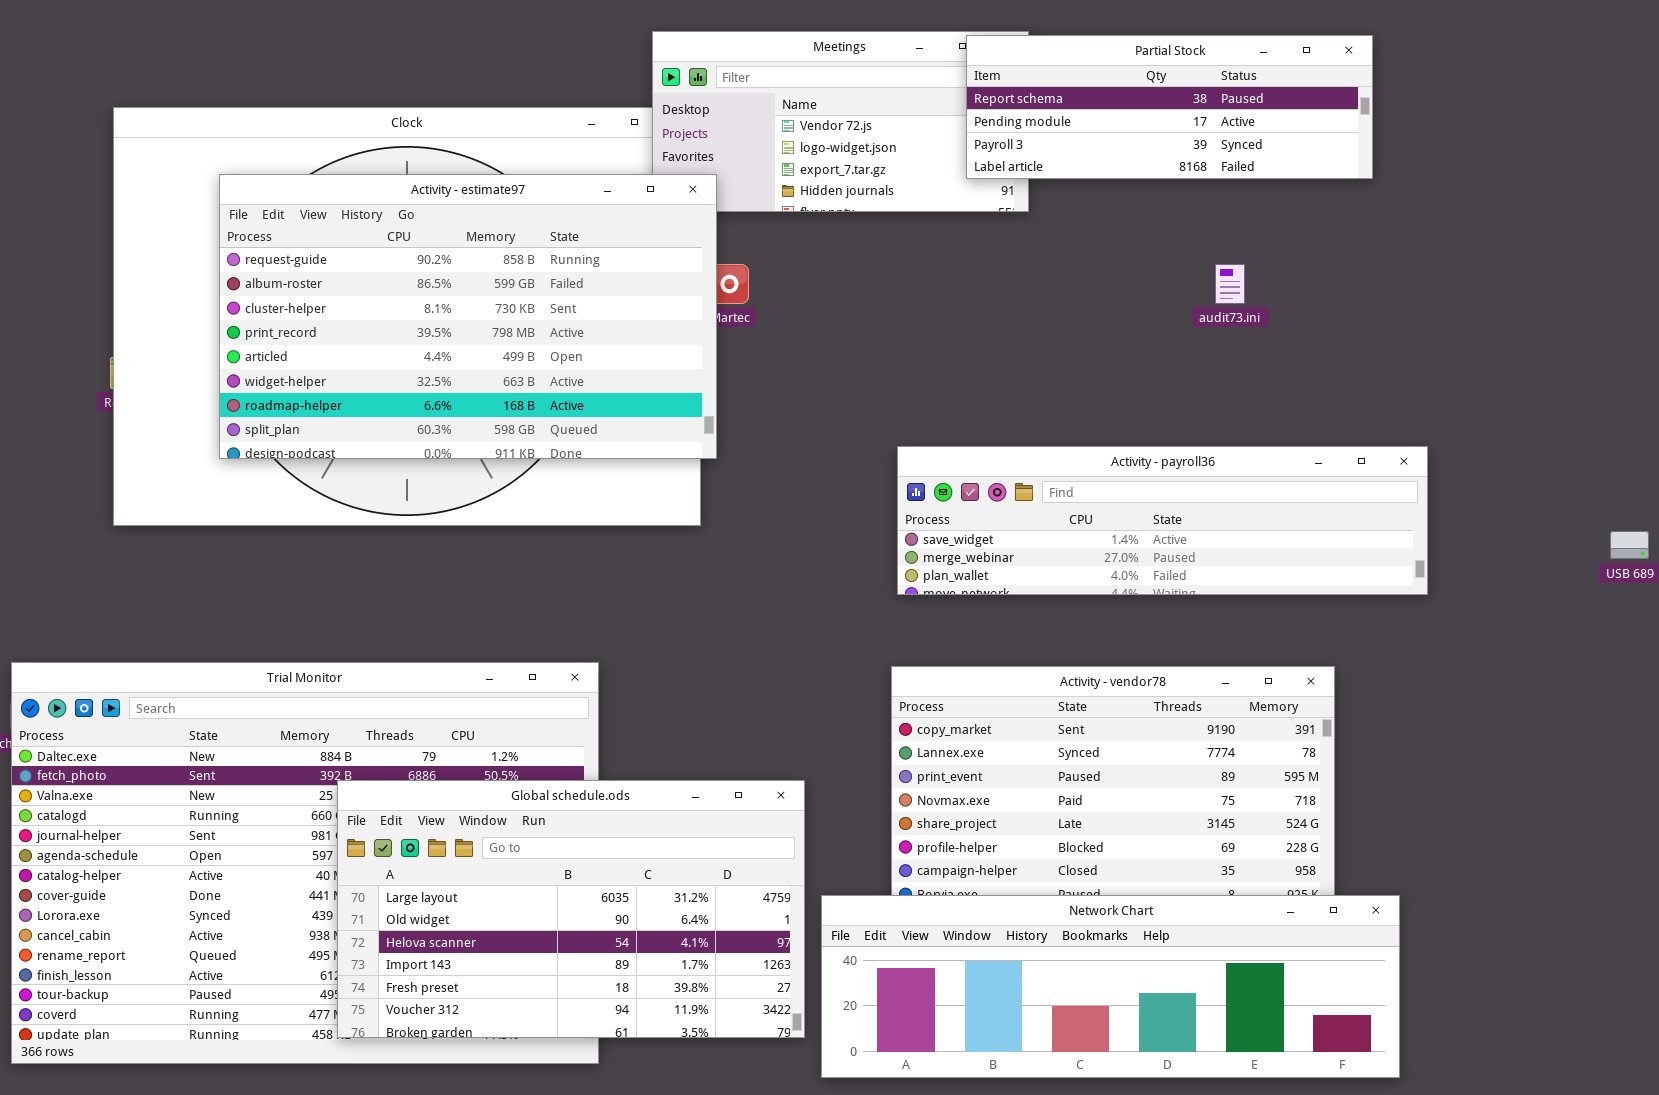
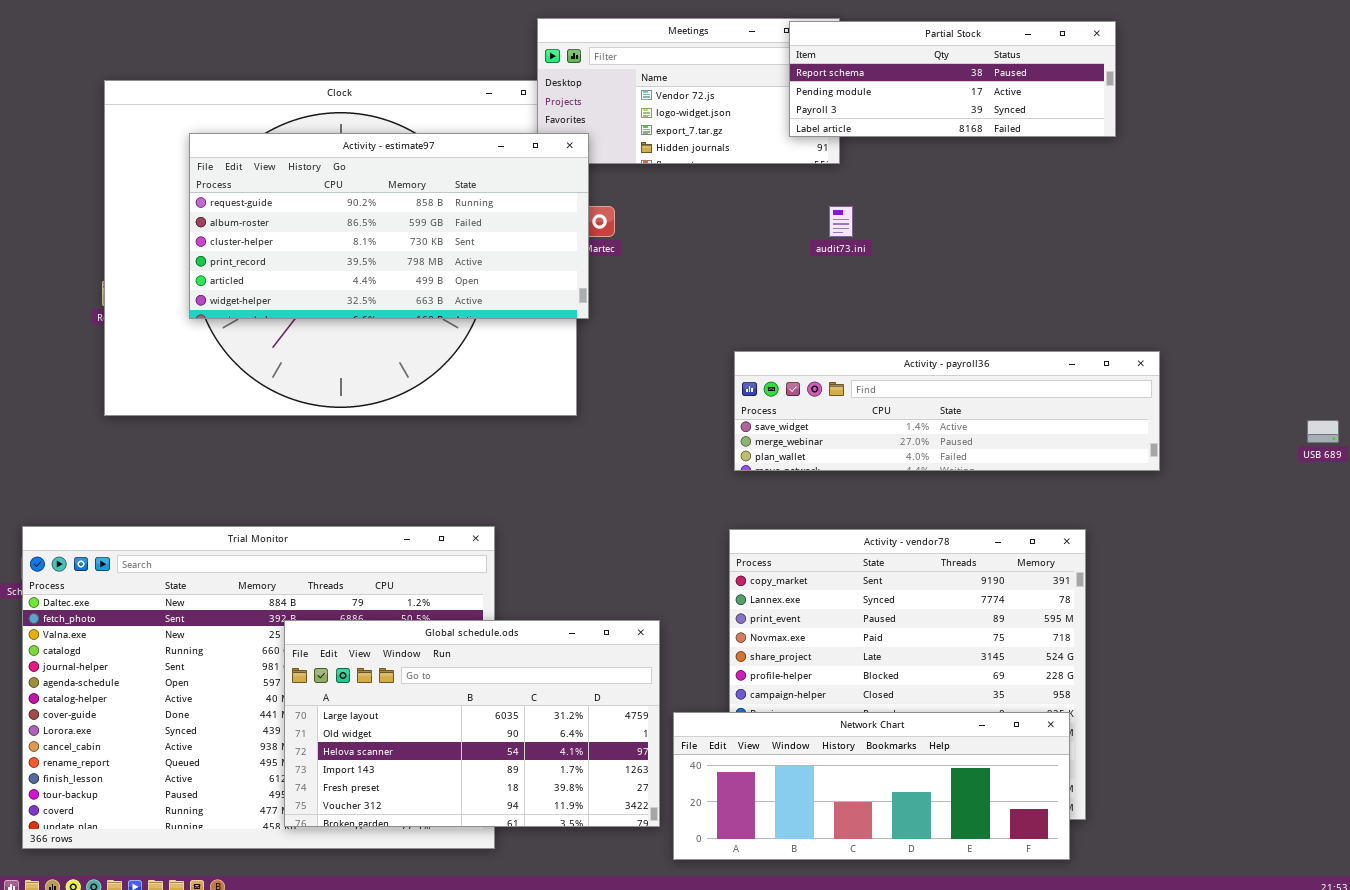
Activity - estimate97: [219,174,717,459] -> [189,133,589,319], resized
audit73.ini: [1215,264,1245,304] -> [829,206,853,237], moved
Network Chart: [821,895,1400,1078] -> [673,712,1070,860], resized

